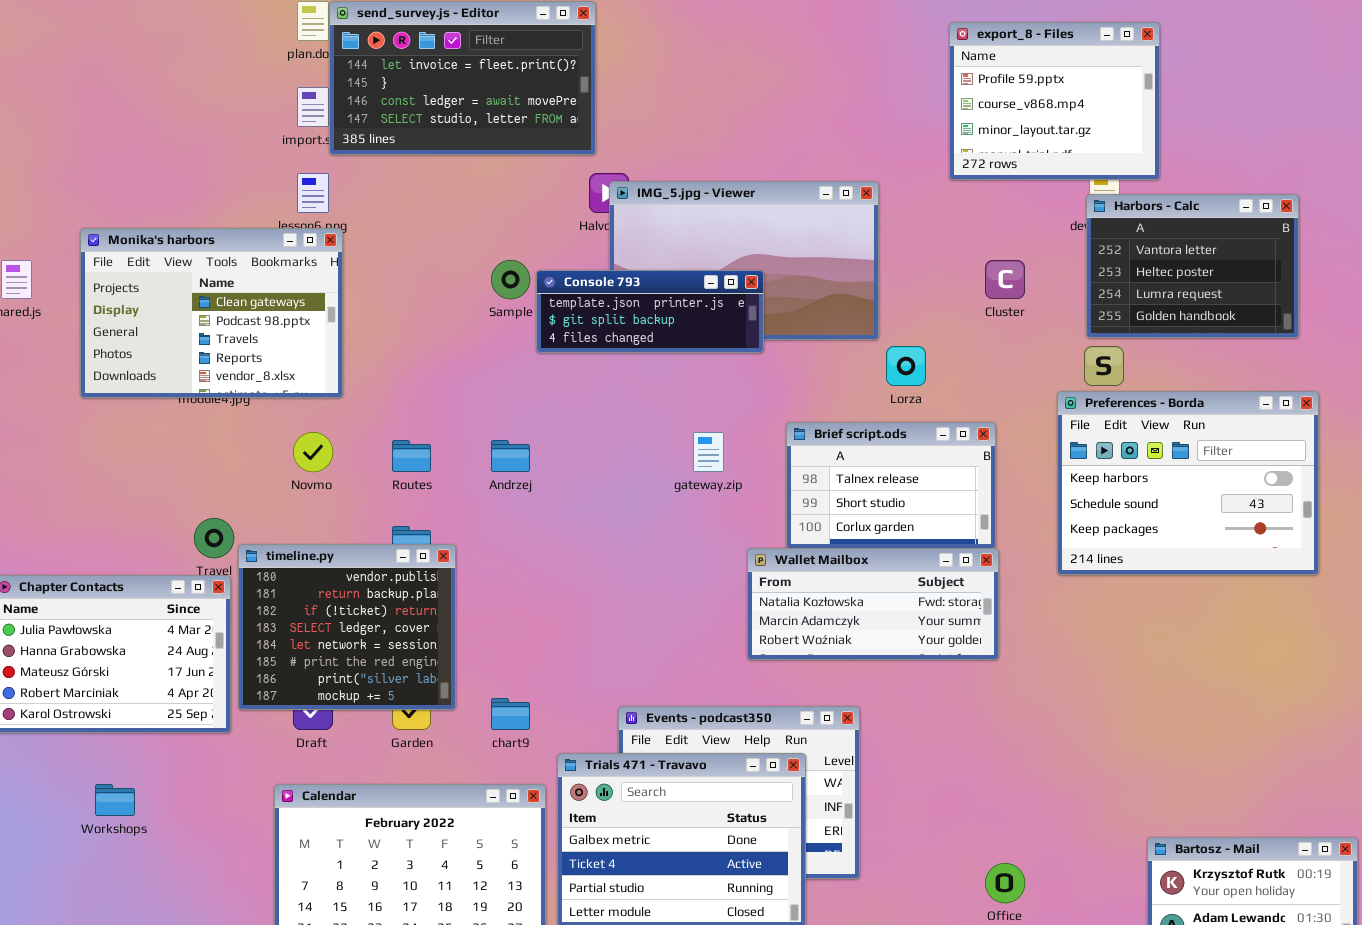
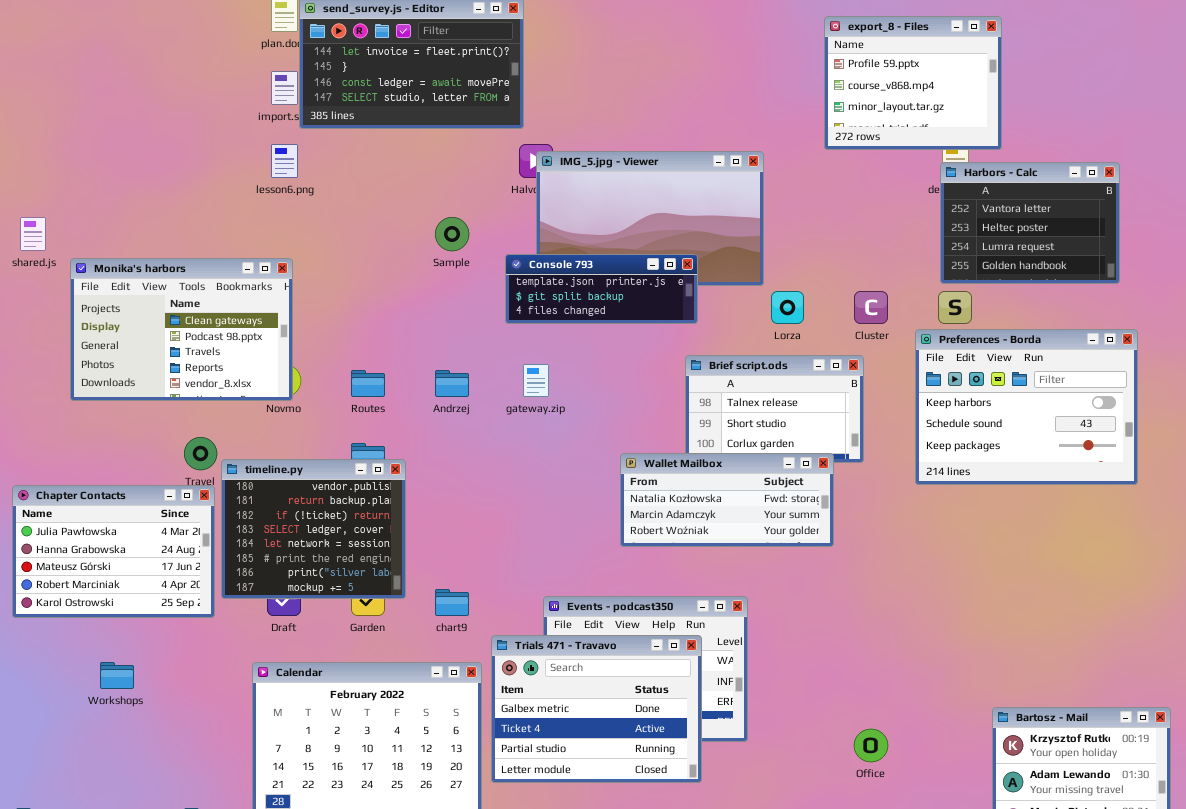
Monika's harbors: [80,228,343,398] -> [70,258,293,401], moved
Cluster: [985,260,1025,299] -> [854,291,888,324], moved
Console 793: [536,270,764,353] -> [505,254,698,324], moved
gateway.zip: [693,432,724,472] -> [523,364,549,397], moved
Wallet Mailbox: [747,548,999,660] -> [620,453,834,547], moved

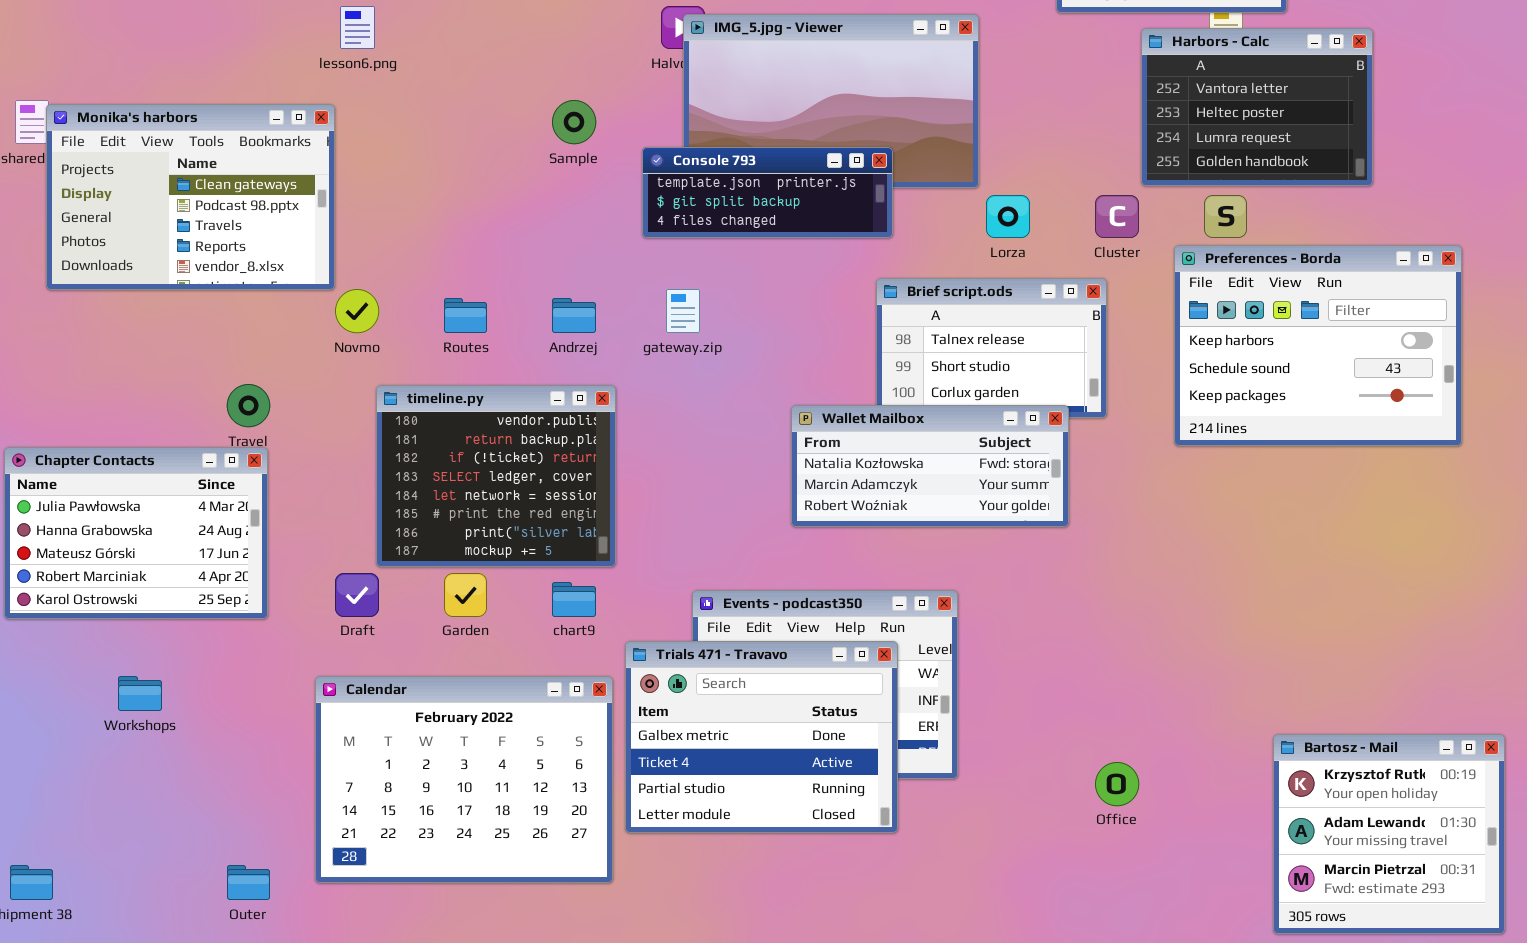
Harbors - Calc: [940,162,1120,284] -> [1141,28,1373,186], moved
Monika's harbors: [70,258,293,401] -> [46,104,335,290], moved
timeline.py: [221,459,406,599] -> [376,385,616,567], moved

